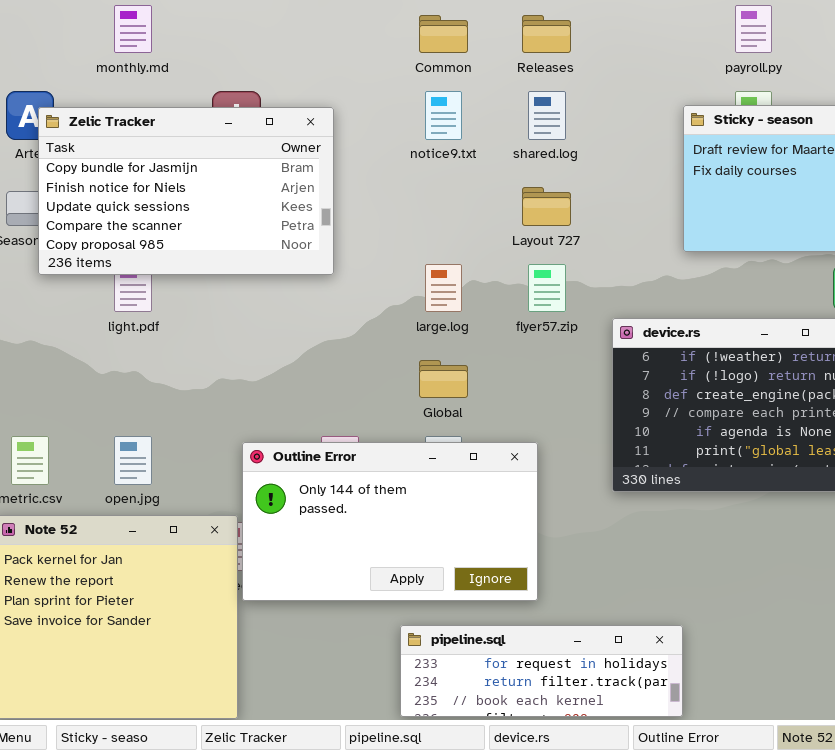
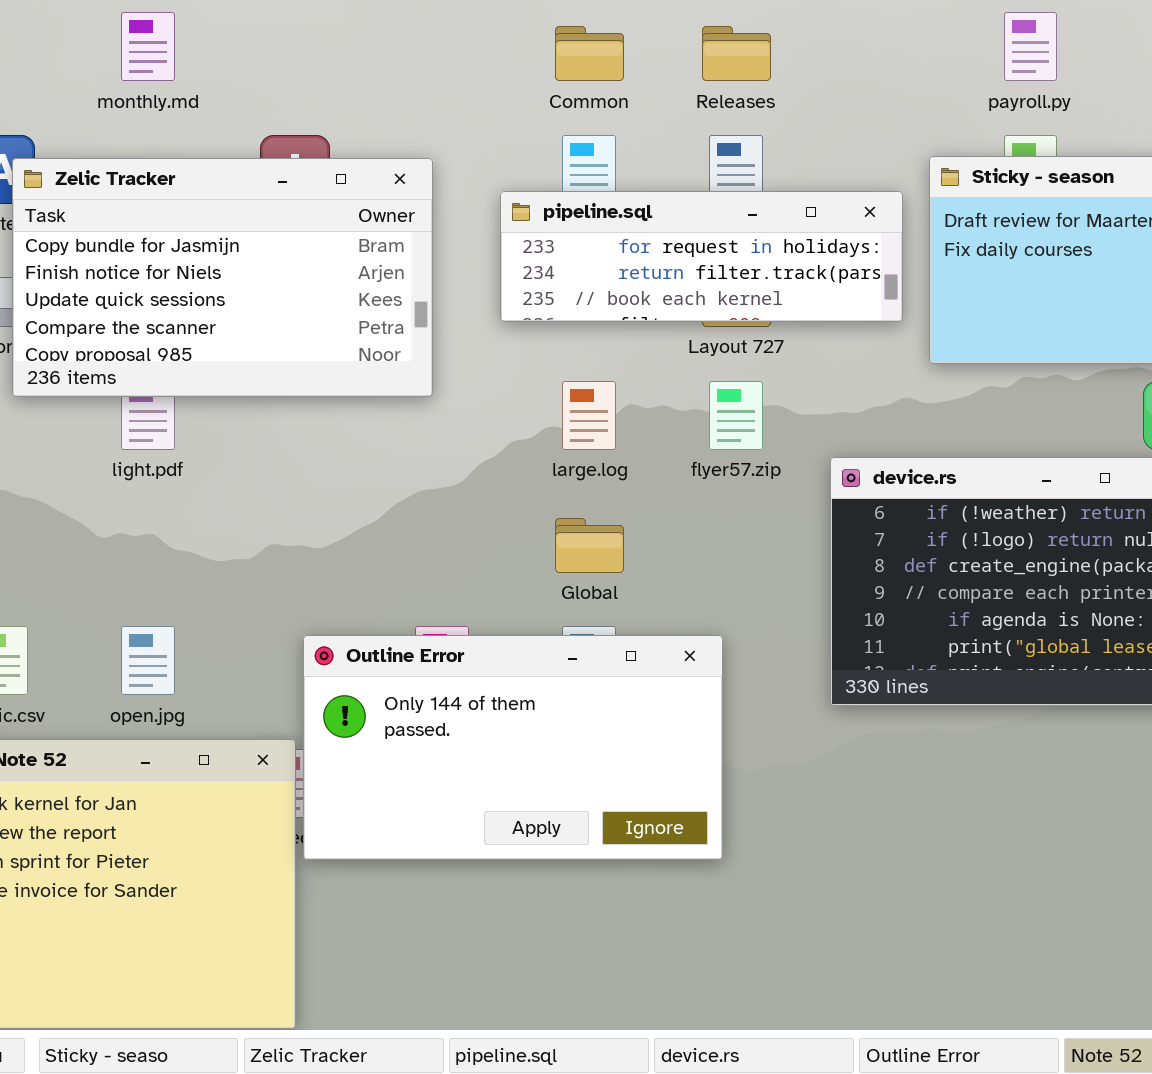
pipeline.sql: [400,625,683,717] -> [500,191,903,322], moved

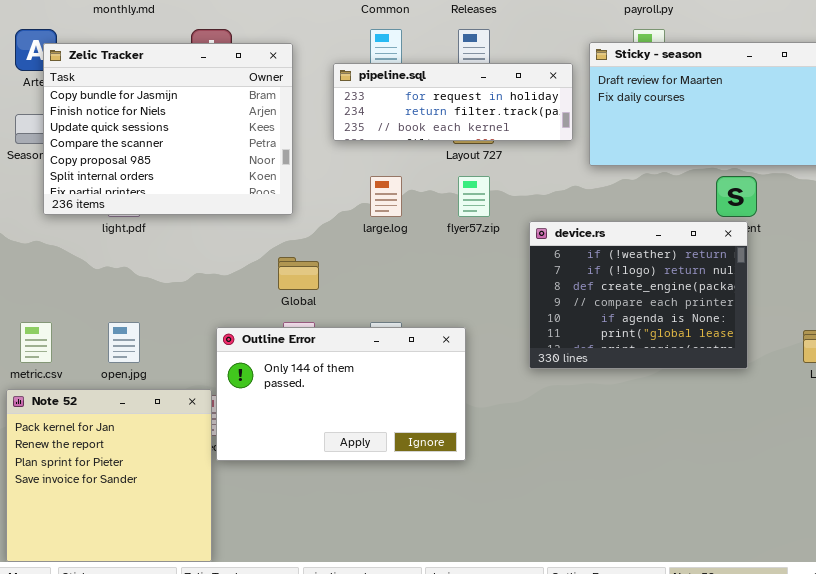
Zelic Tracker: [12,158,433,397] -> [43,43,293,215], resized
Global: [555,518,624,573] -> [278,257,319,290], moved

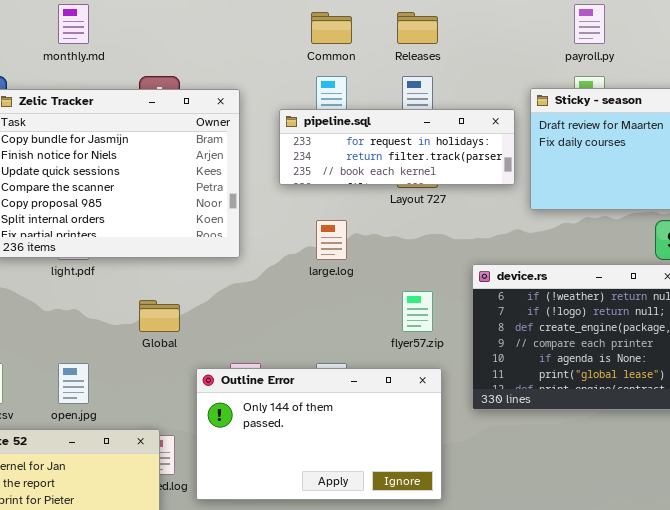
flyer57.zip: [458,176,490,217] -> [402,291,433,332], moved
Global: [278,257,319,290] -> [139,300,180,332], moved
Outline Error: [216,327,466,461] -> [196,368,442,500], moved

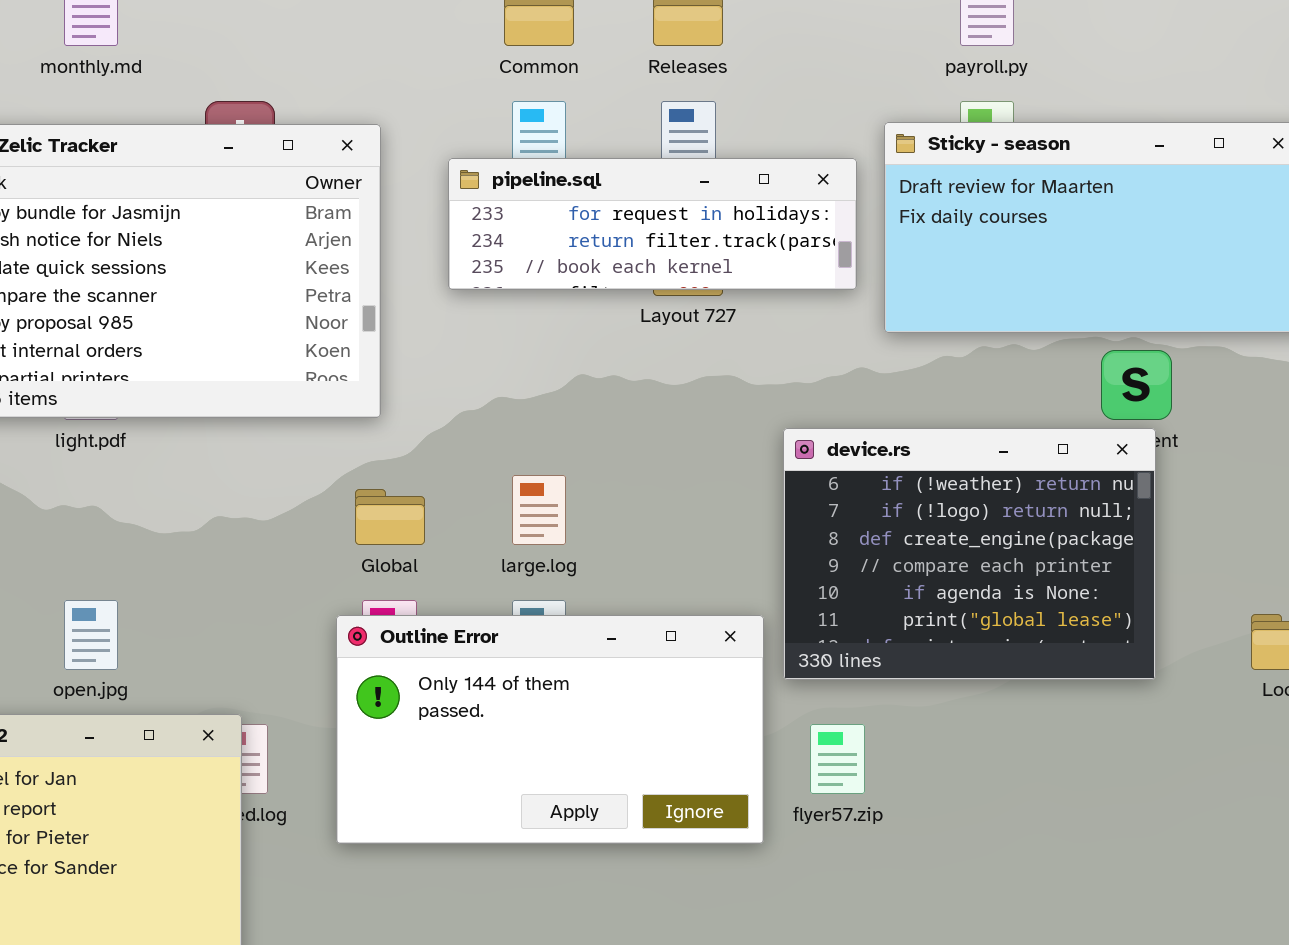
large.log: [316,220,347,260] -> [512,475,566,545], moved
flyer57.zip: [402,291,433,332] -> [810,724,865,794], moved
Global: [139,300,180,332] -> [355,489,425,545], moved
Outline Error: [196,368,442,500] -> [336,615,764,844], moved

